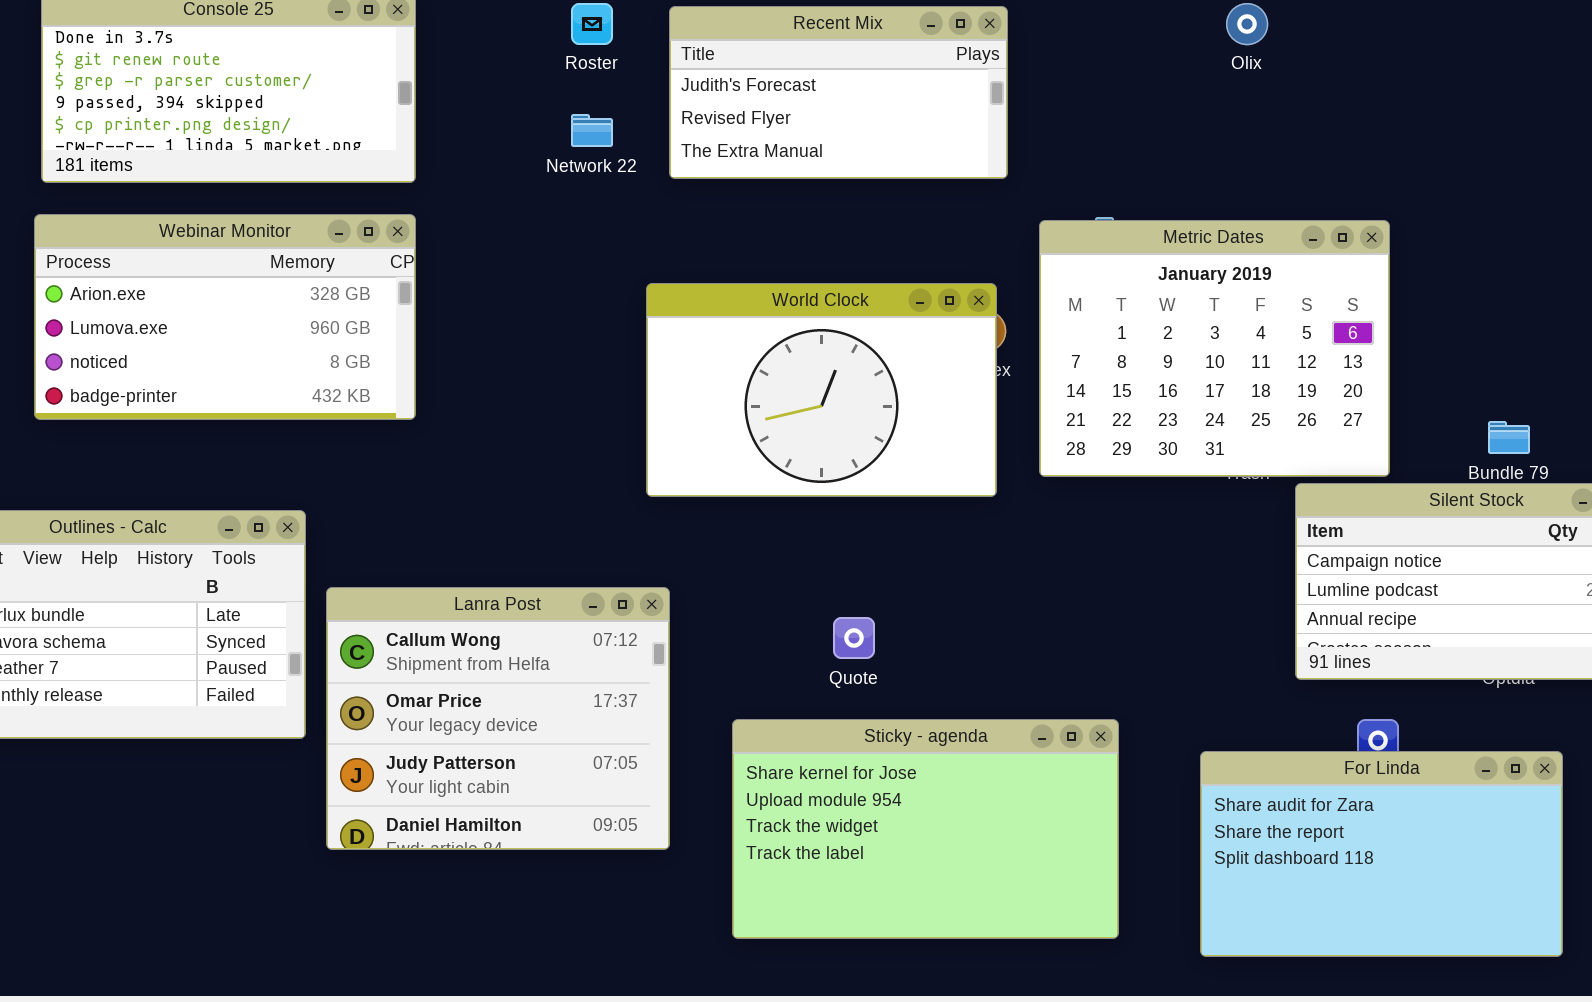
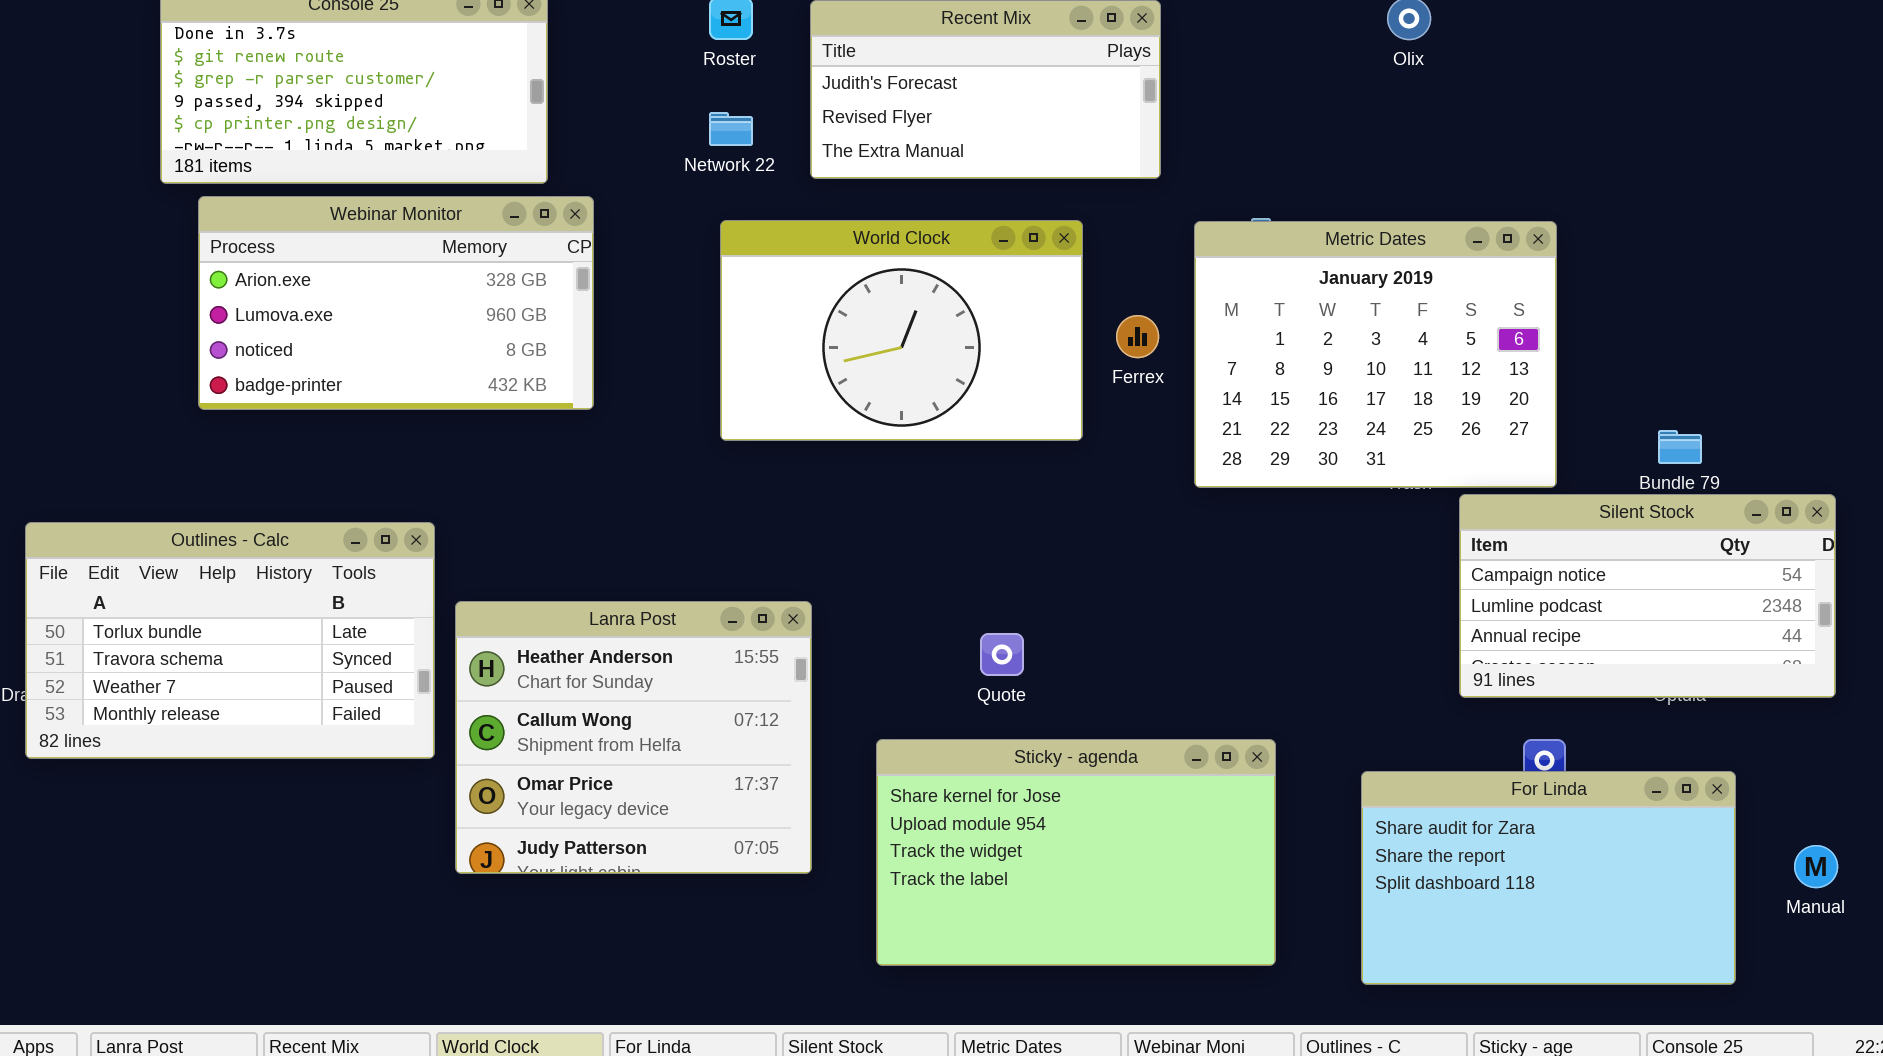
Webinar Monitor: [34,214,416,420] -> [198,196,594,410], moved
World Clock: [646,283,997,497] -> [720,220,1083,441], moved
Lanra Post: [326,587,670,850] -> [455,601,812,874], scrolled up 1 row

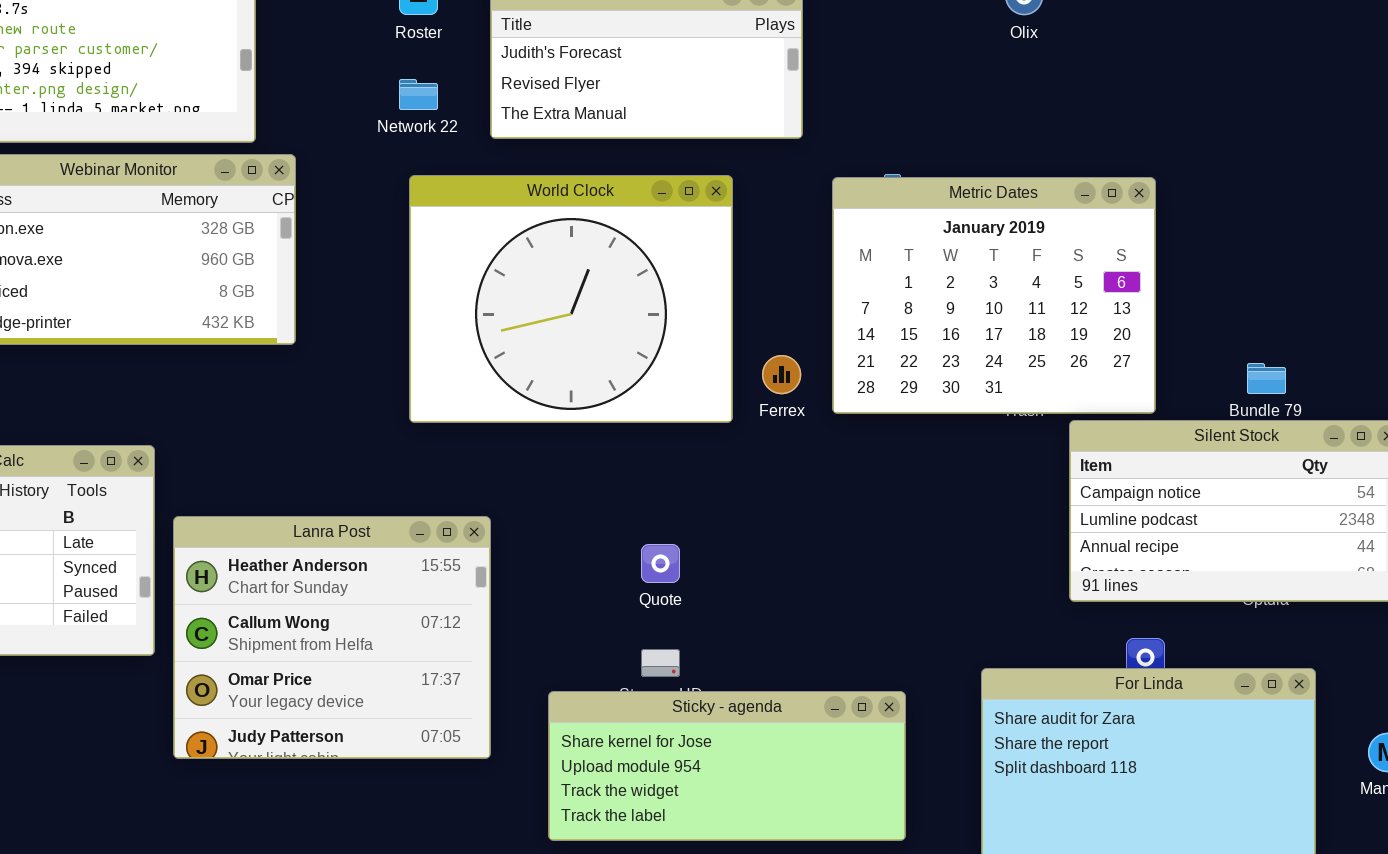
World Clock: [720,220,1083,441] -> [409,175,733,423], resized
Ferrex: [1116,315,1159,358] -> [762,355,801,394], moved
Sticky - agenda: [876,739,1276,966] -> [548,691,906,841], resized

